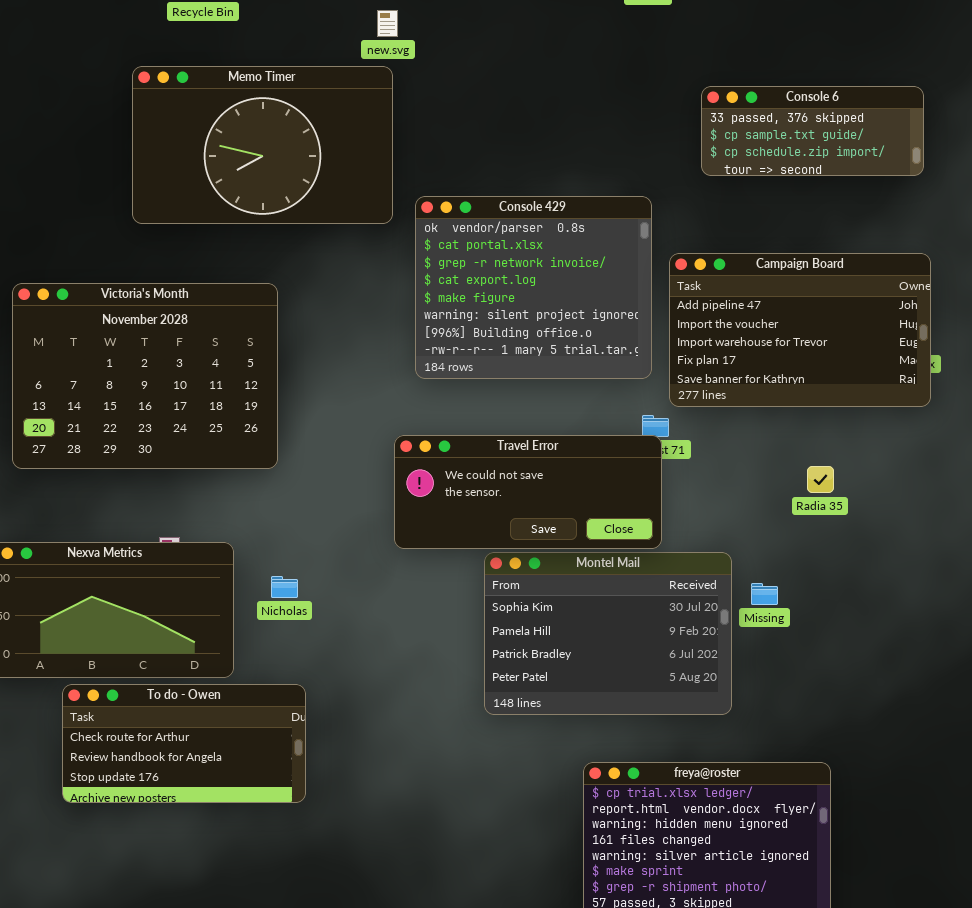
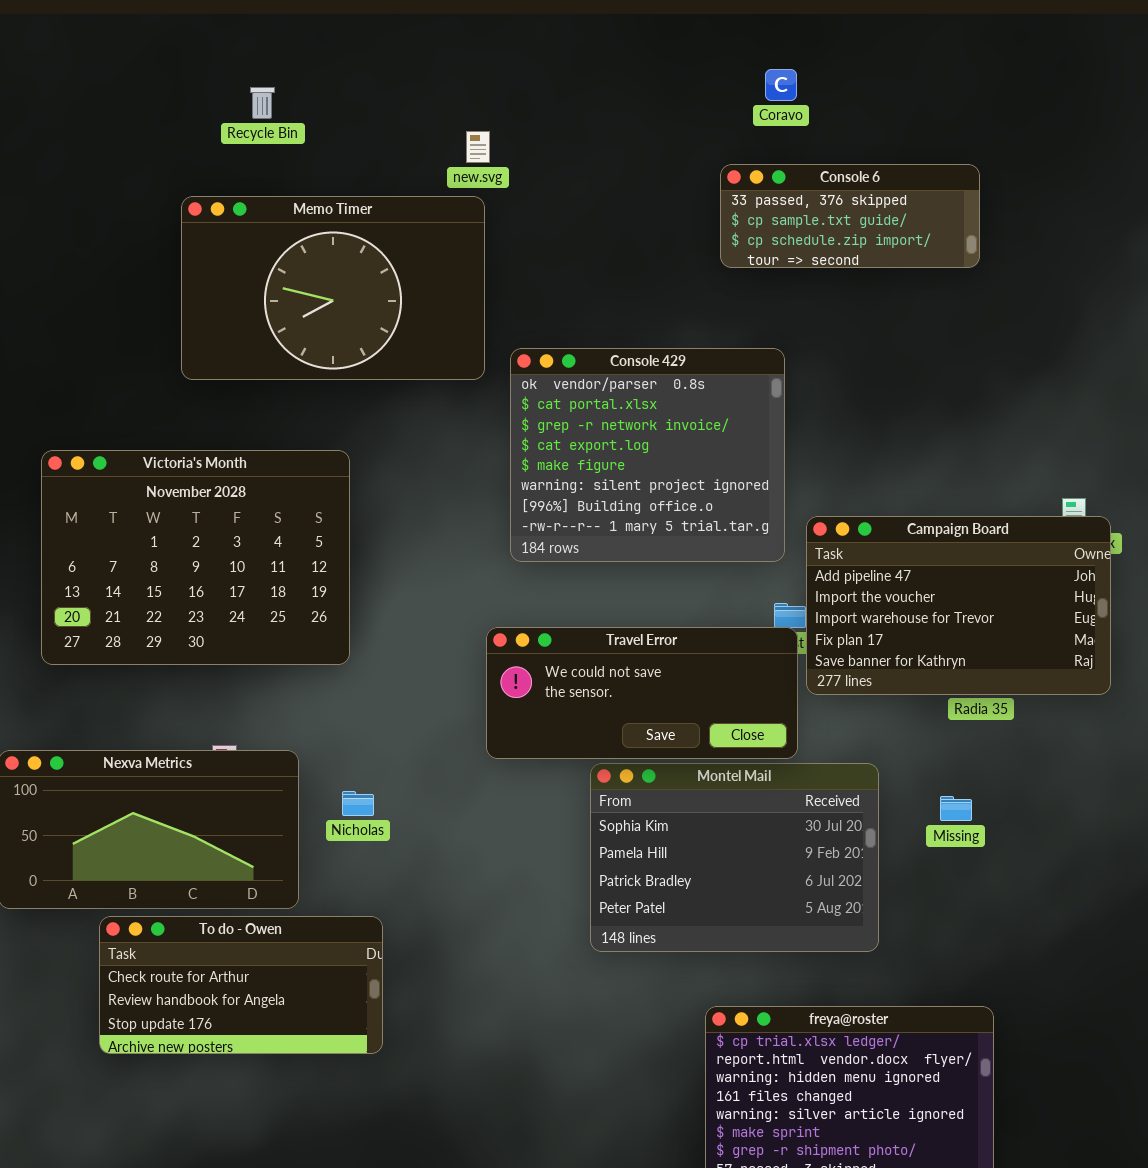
Console 6: [701,86,924,176] -> [720,164,980,268], moved
Campaign Board: [669,253,931,407] -> [806,516,1111,695], moved
Missing: [751,583,778,605] -> [940,796,972,821], moved

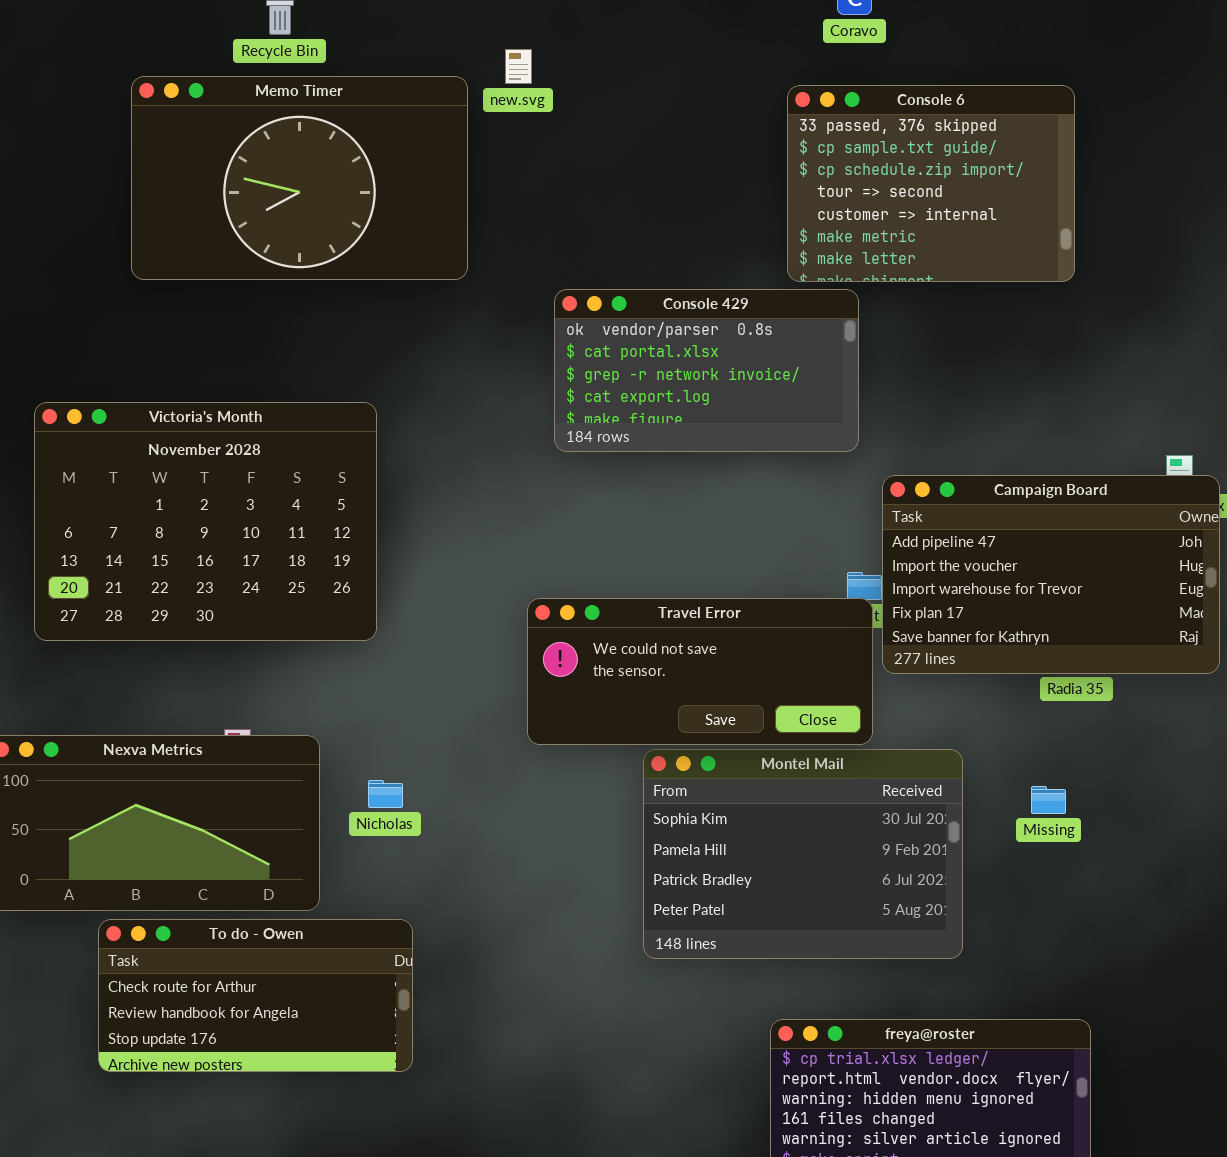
Console 6: [720,164,980,268] -> [787,85,1075,282], resized
Memo Timer: [181,196,485,380] -> [131,76,468,280], moved
Console 429: [510,348,785,562] -> [554,289,859,452], resized

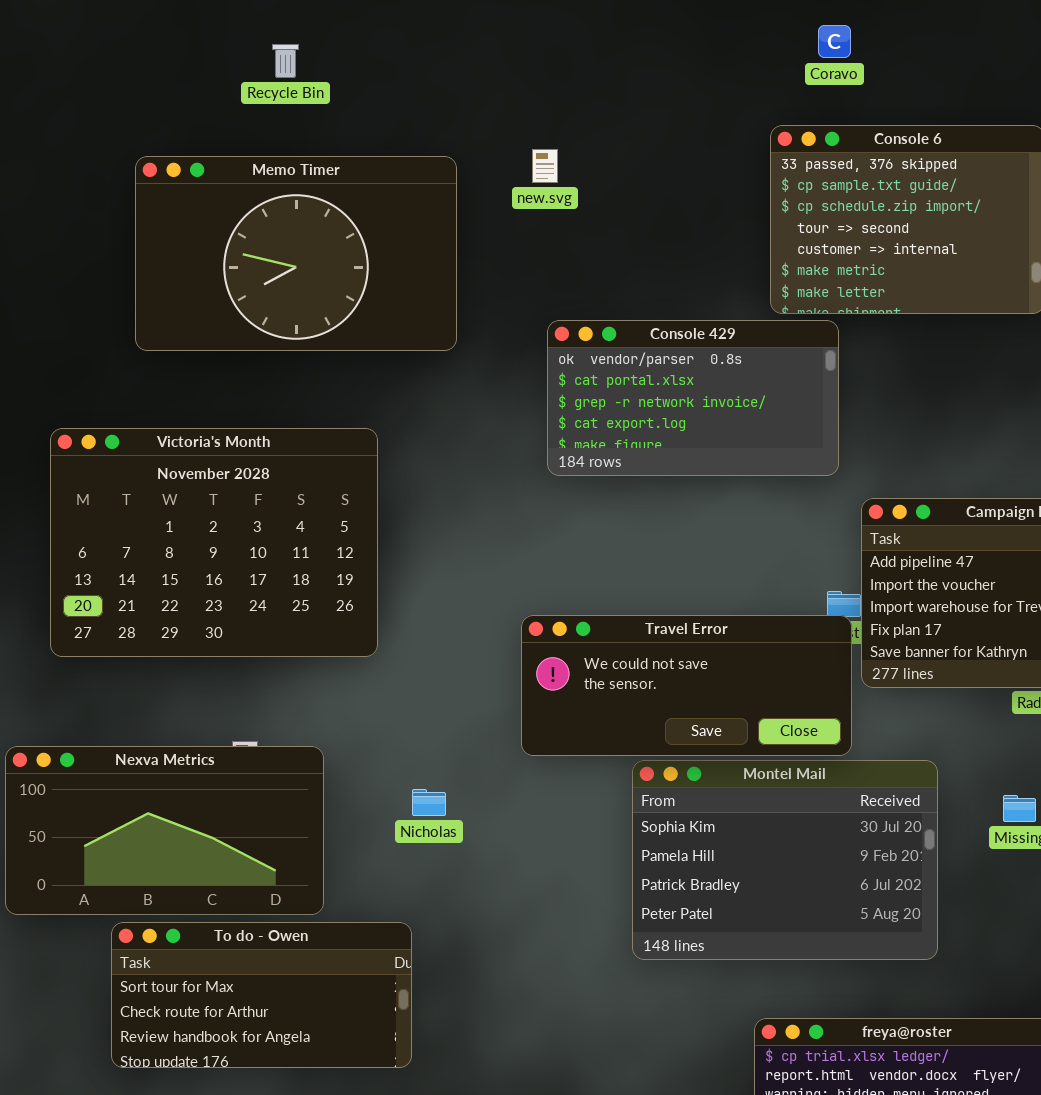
new.svg: [505,49,532,84] -> [532,149,558,183], moved
Memo Timer: [131,76,468,280] -> [135,156,457,351], moved
Nicholas: [368,780,403,808] -> [412,789,446,816], moved
To do - Owen: [98,919,413,1072] -> [111,922,412,1068], scrolled up 1 row

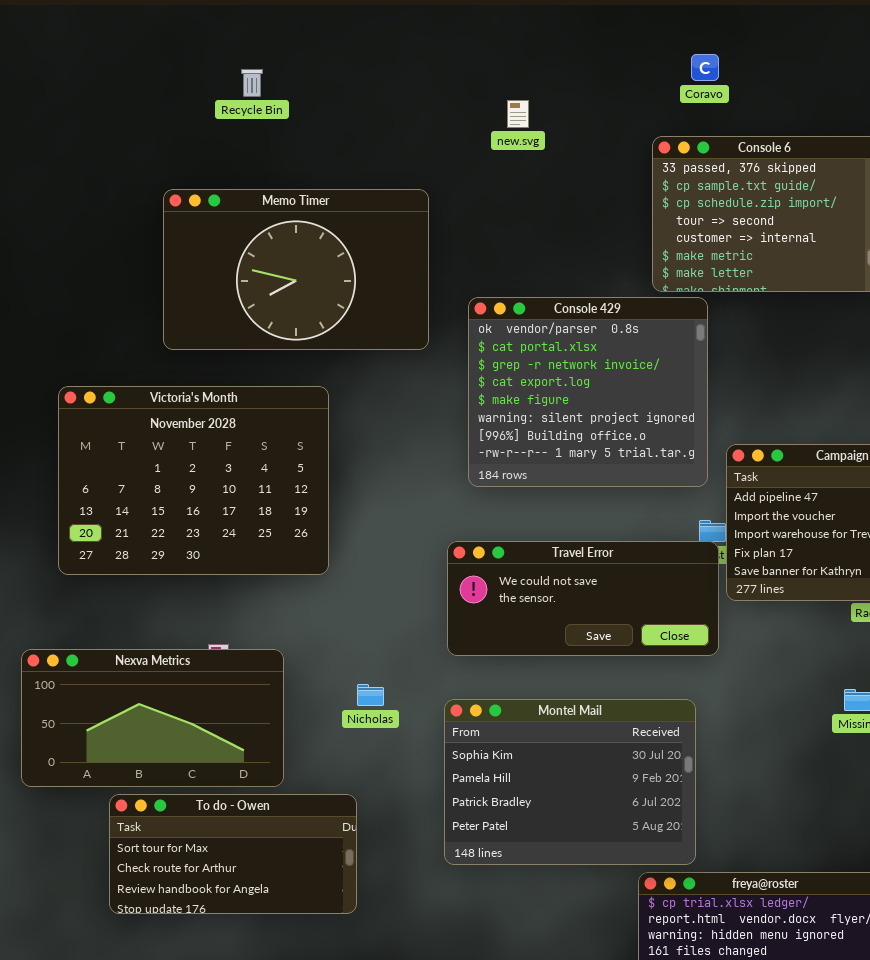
new.svg: [532,149,558,183] -> [507,100,529,128], moved
Memo Timer: [135,156,457,351] -> [163,189,429,350], moved
Console 429: [547,320,839,476] -> [468,297,708,487], resized
Montel Mail: [632,760,938,960] -> [444,699,696,865], moved

